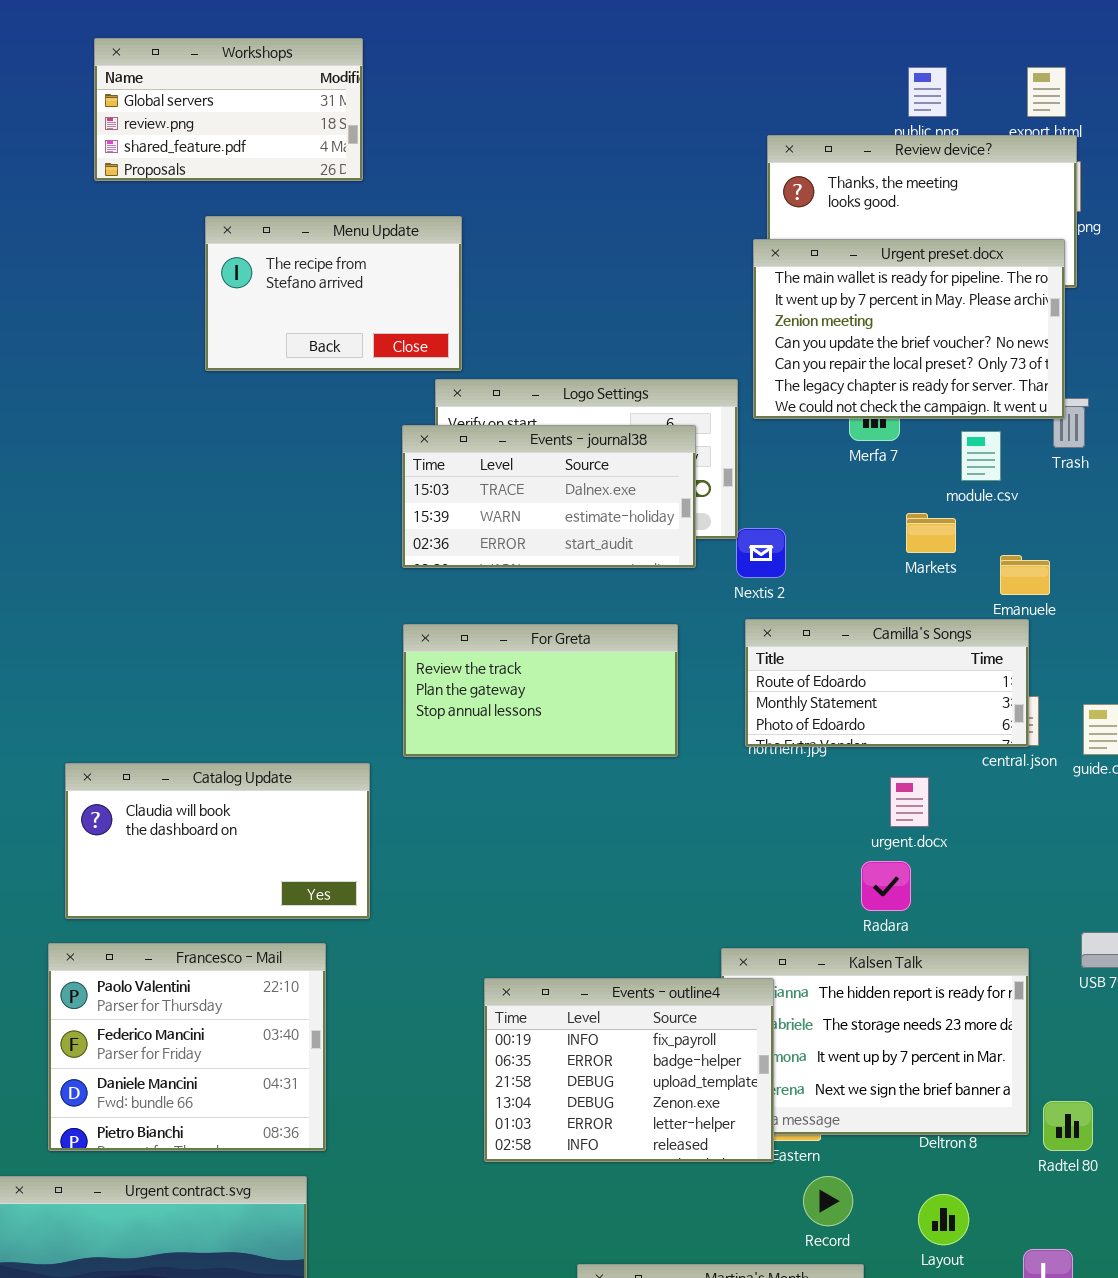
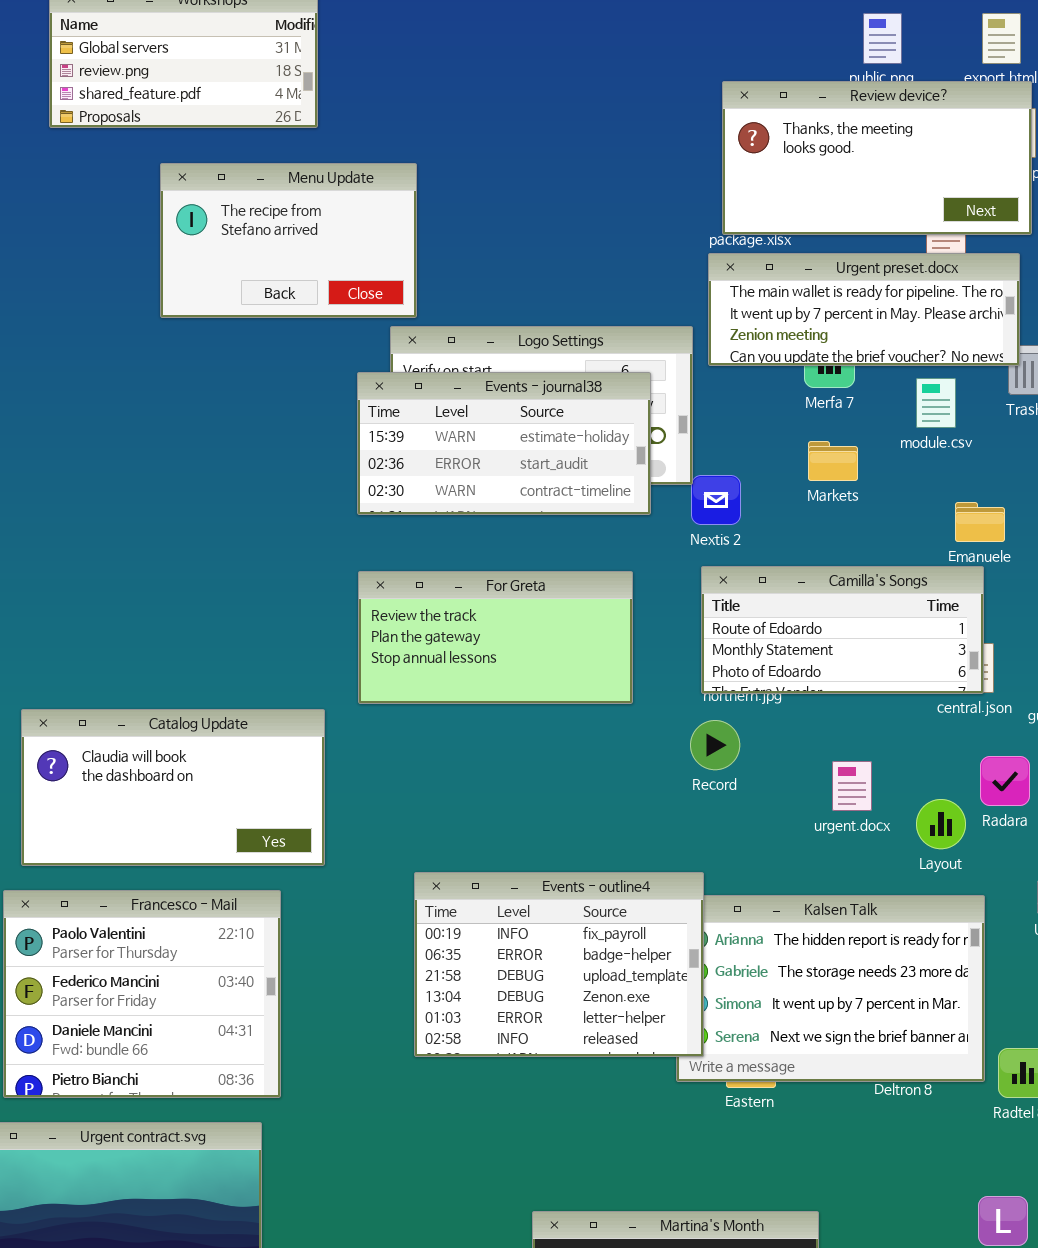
Urgent preset.docx: [753,239,1065,419] -> [708,253,1020,366], resized
Events - journal38: [402,425,696,568] -> [357,372,651,515], scrolled down 1 row
Markets: [906,513,956,553] -> [808,441,858,481], moved
urgent.docx: [890,777,929,827] -> [832,761,872,811], moved
Radara: [861,861,911,911] -> [980,756,1030,806], moved
Events - outline4: [484,978,774,1162] -> [414,872,704,1057], moved
Record: [803,1176,853,1226] -> [690,720,740,770], moved
Layout: [918,1194,969,1245] -> [916,799,966,849], moved

